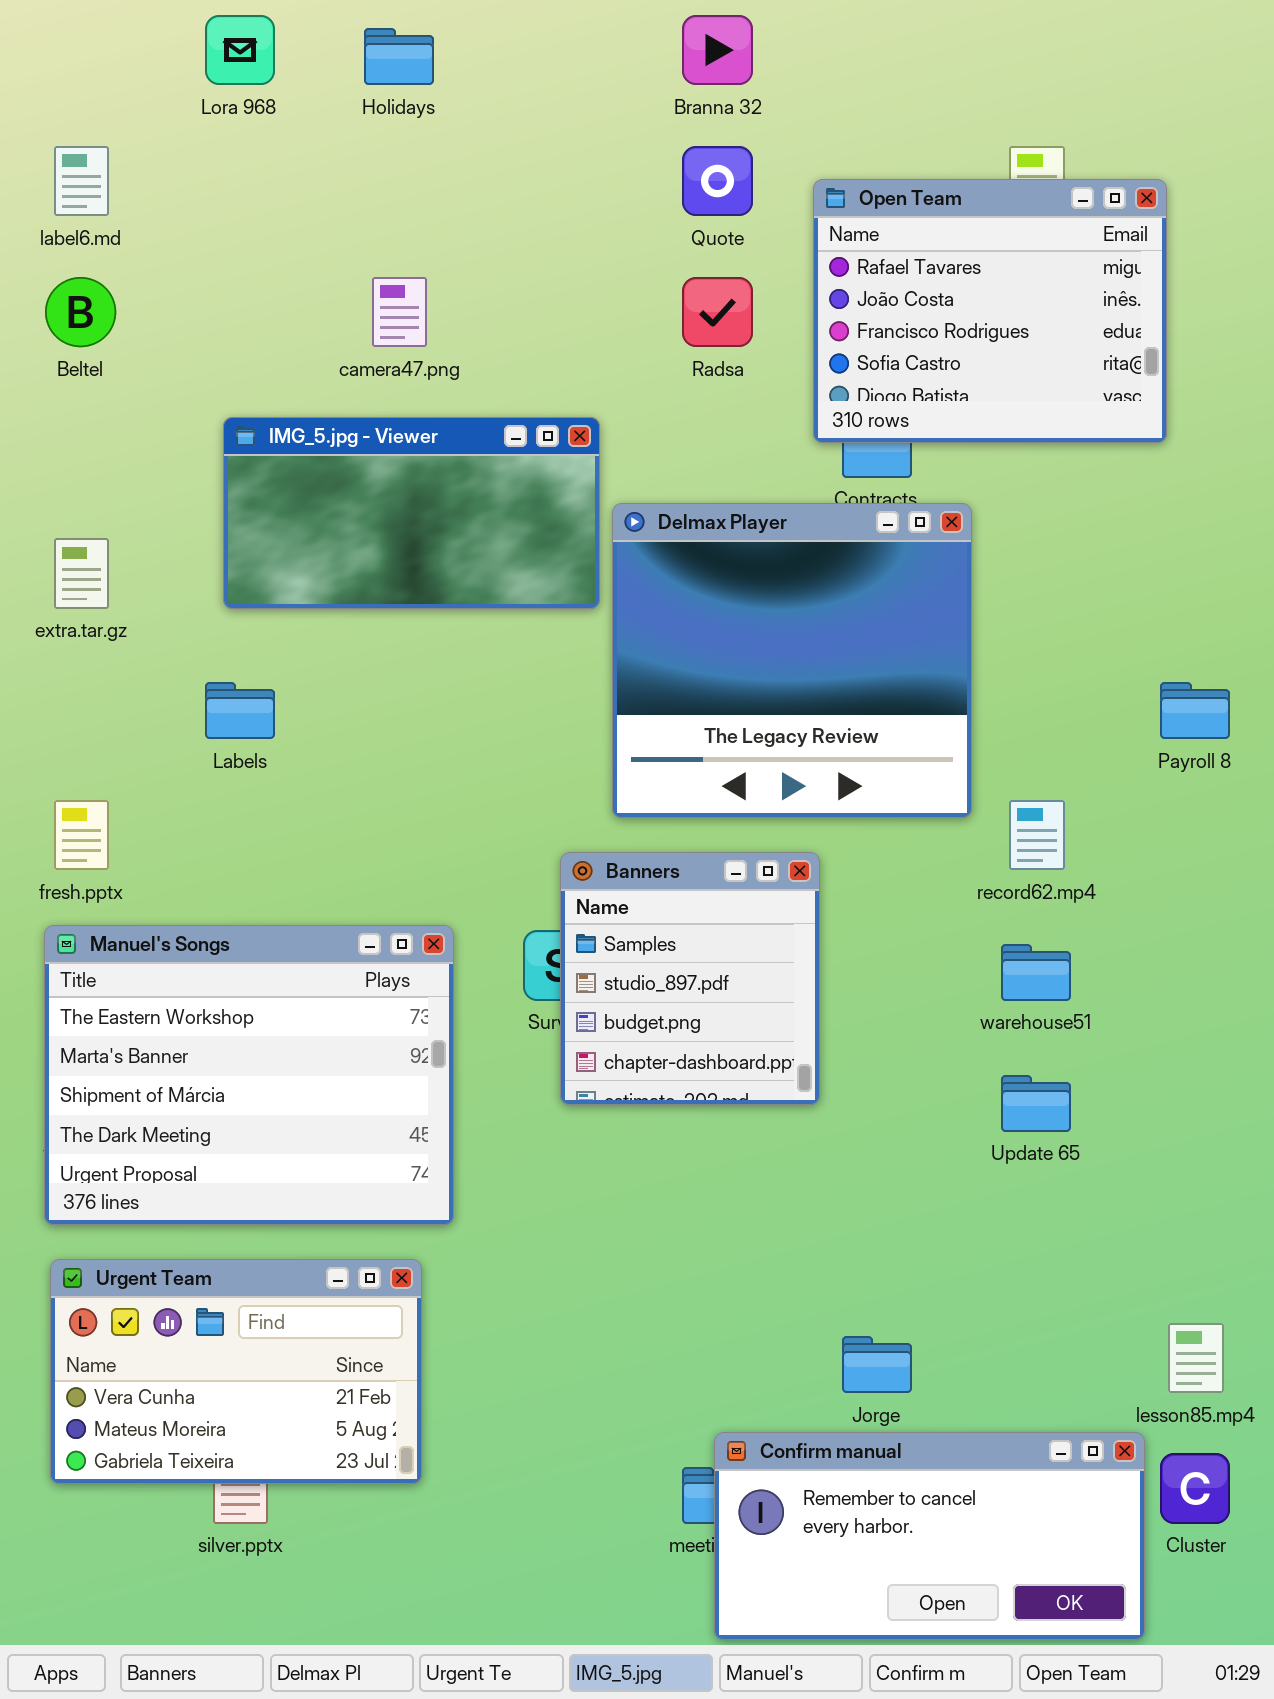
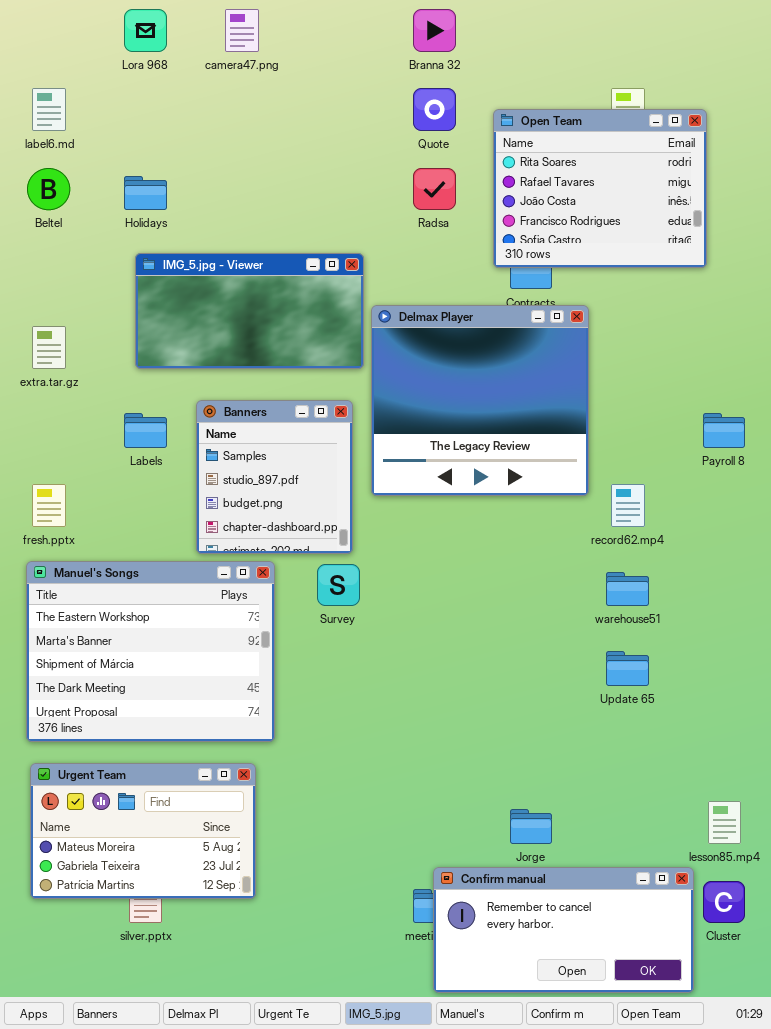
Holidays: [364,28,434,85] -> [124,176,167,210], moved
Open Team: [813,179,1167,443] -> [493,109,707,268], scrolled up 1 row
camera47.png: [372,277,427,347] -> [225,9,259,52], moved
Banners: [560,852,820,1105] -> [196,400,353,554], moved
Urgent Team: [50,1259,422,1484] -> [30,763,256,899], scrolled down 1 row

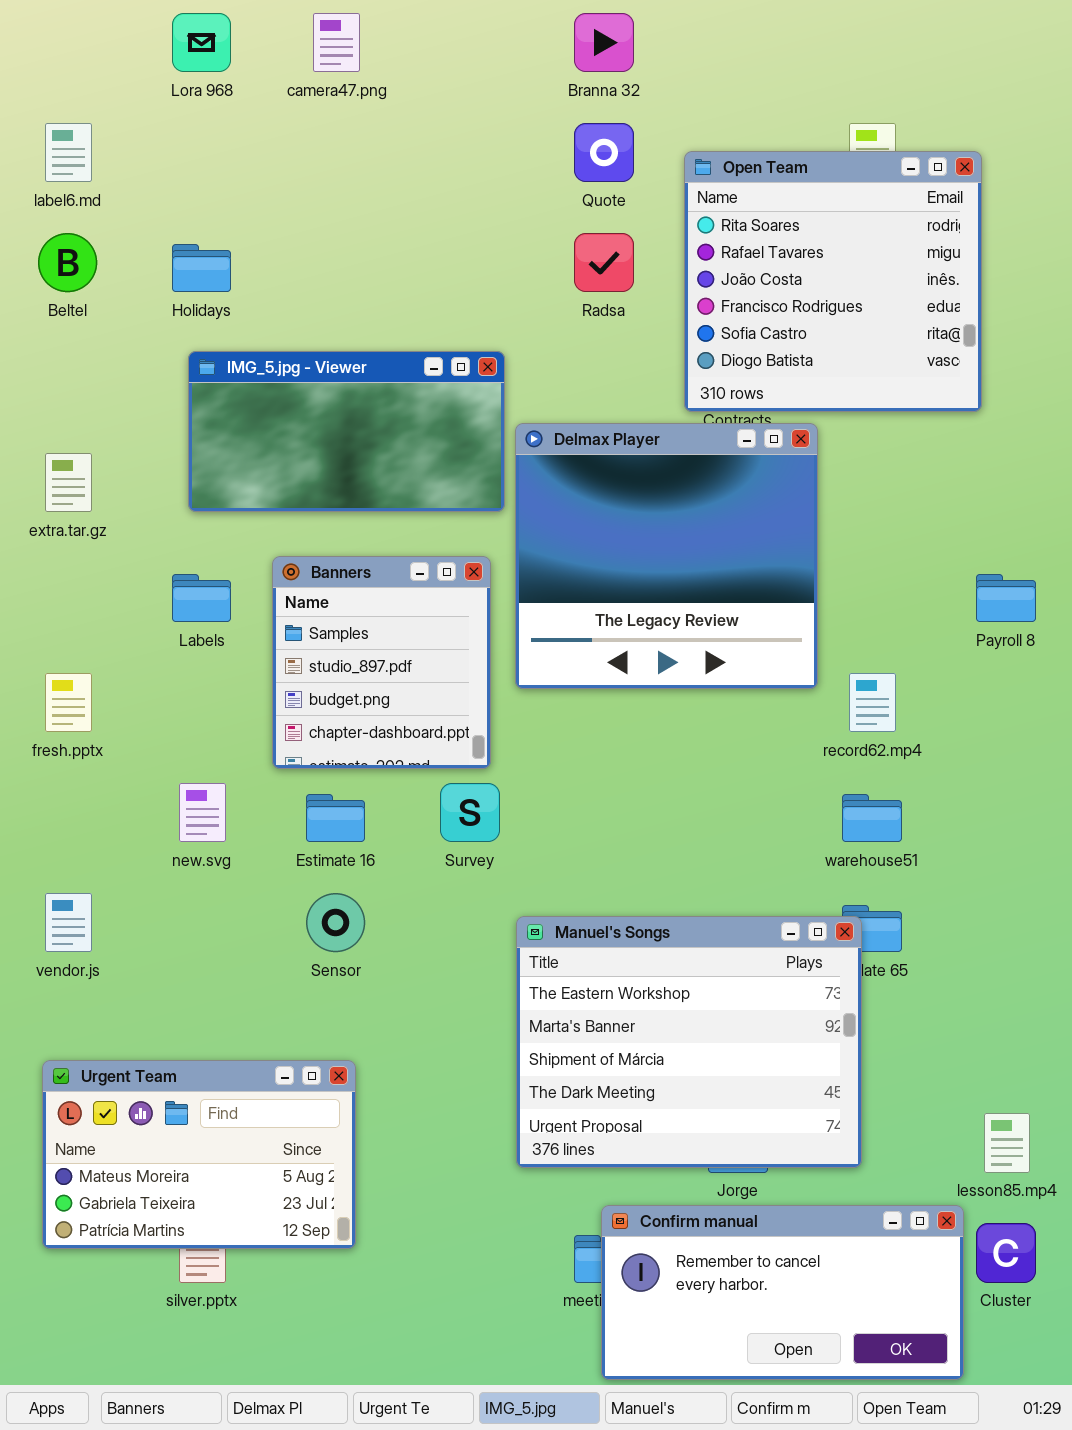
Open Team: [493,109,707,268] -> [684,151,982,412], resized
Manuel's Songs: [26,561,275,742] -> [516,916,862,1168], moved

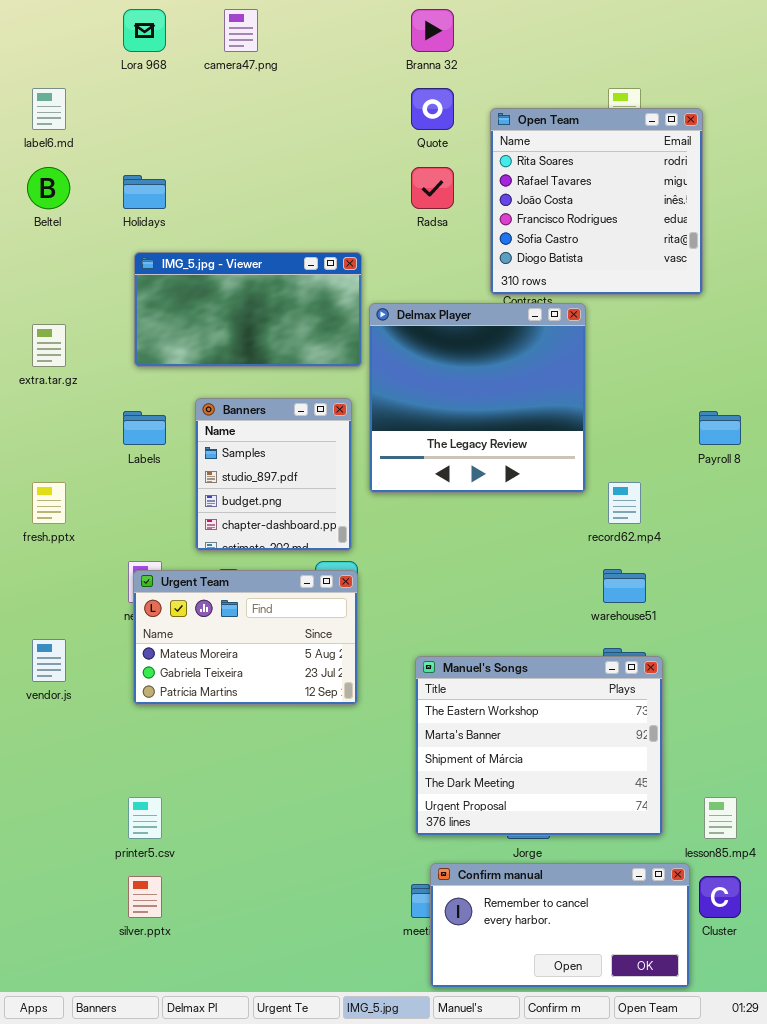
Manuel's Songs: [516,916,862,1168] -> [415,656,663,836], moved
Urgent Team: [42,1060,356,1249] -> [133,570,358,705], moved

